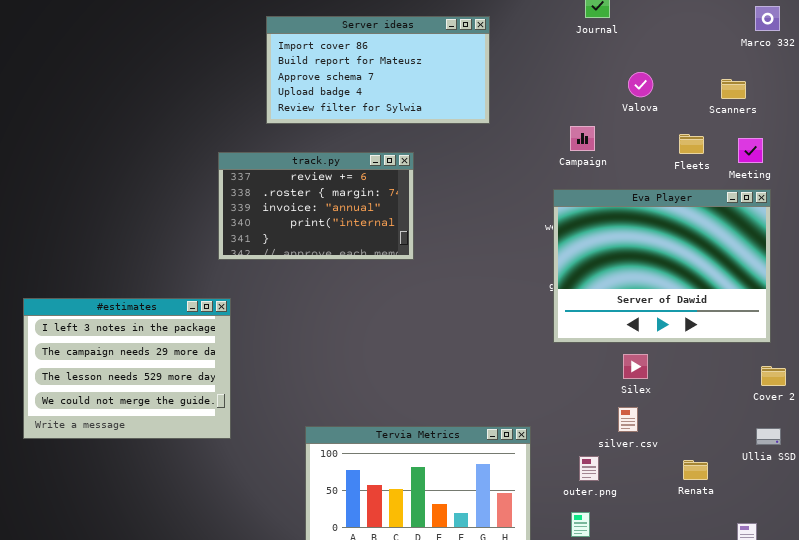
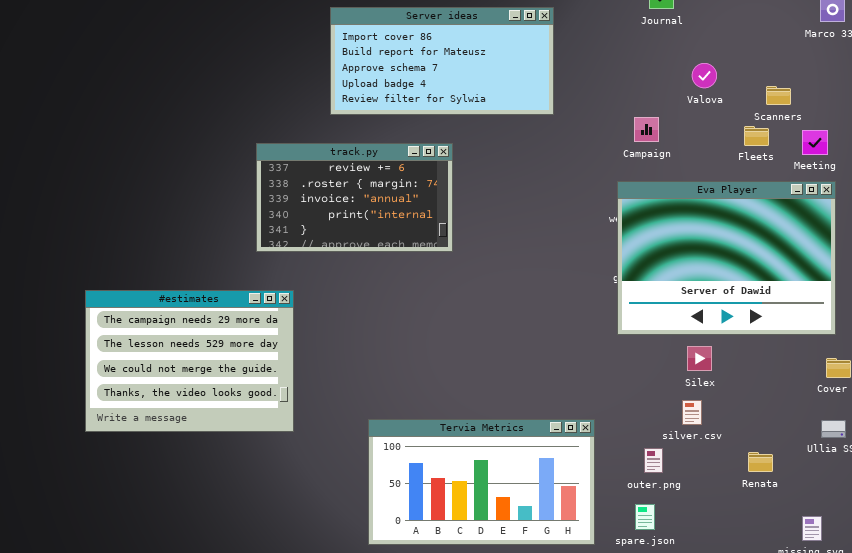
Scanners: [721,79,746,99] -> [766,86,791,105], moved
track.py: [218,152,414,260] -> [256,143,453,252], moved
#estimates: [23,298,231,439] -> [85,290,294,432], scrolled down 1 row

